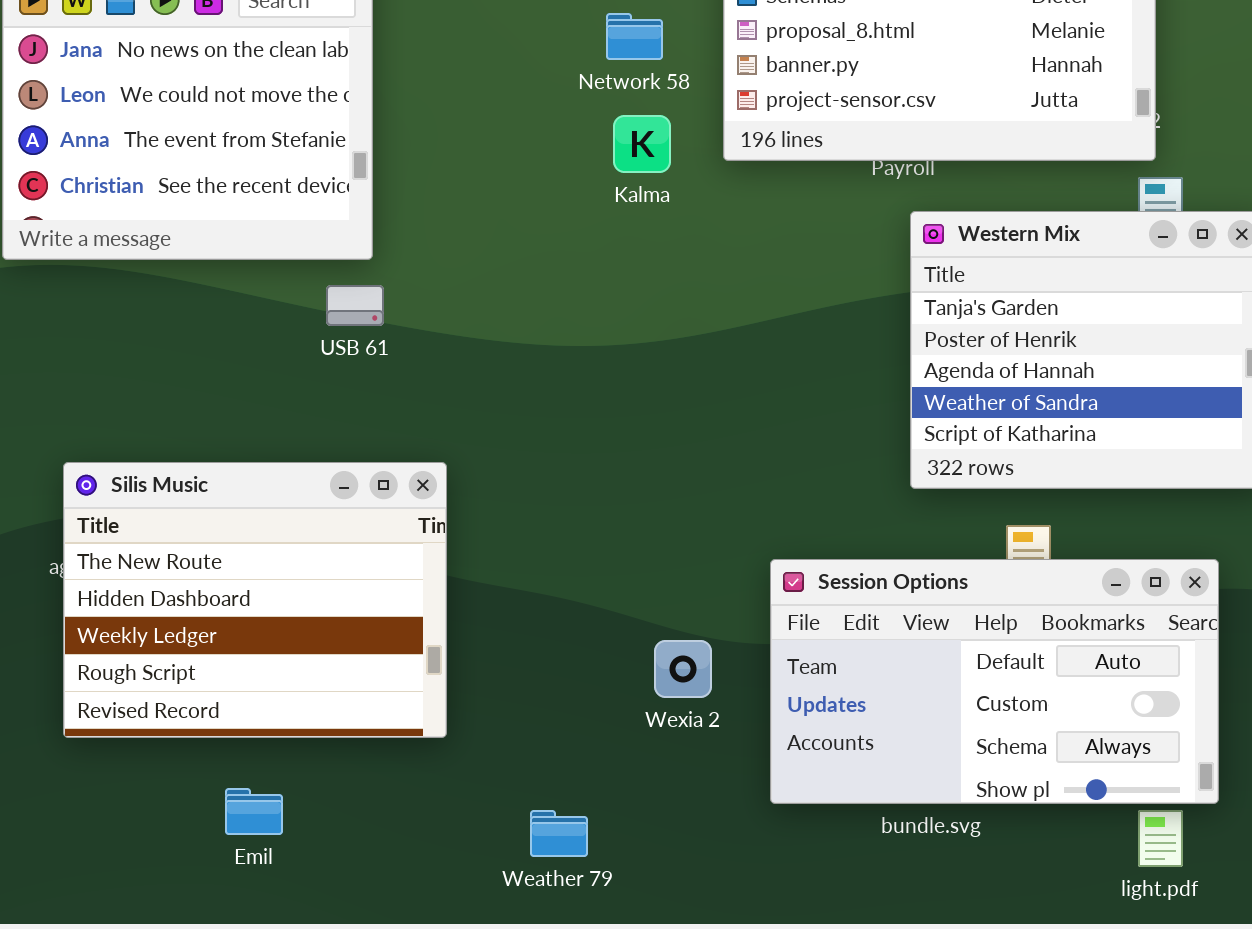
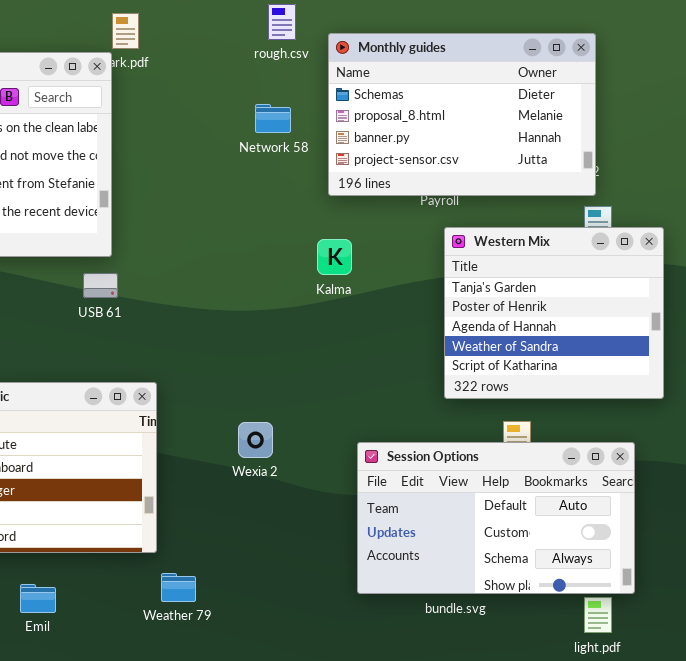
Kalma: [613,115,671,173] -> [317,239,352,275], moved
Wexia 2: [654,640,712,698] -> [238,422,273,458], moved
Weather 79: [530,810,588,857] -> [161,573,196,602], moved

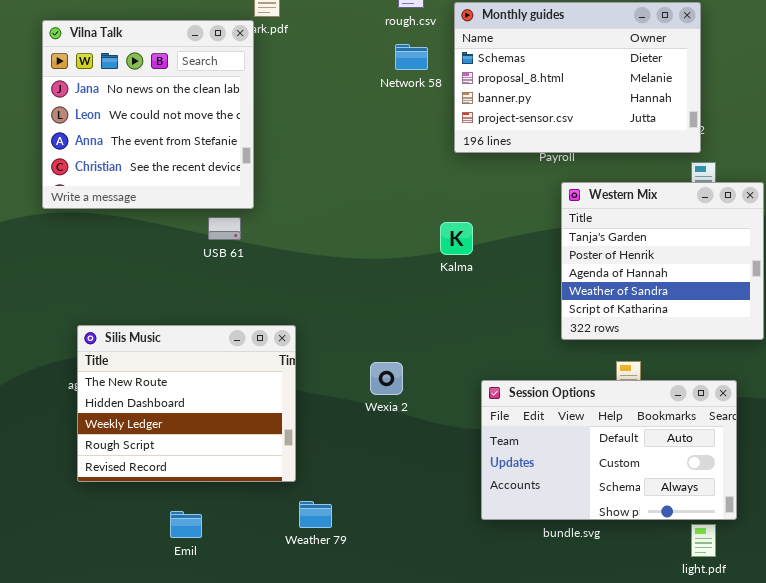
Network 58: [255,104,291,133] -> [395,44,428,70], moved
Kalma: [317,239,352,275] -> [440,222,473,255], moved
USB 61: [83,273,118,298] -> [208,217,241,240], moved

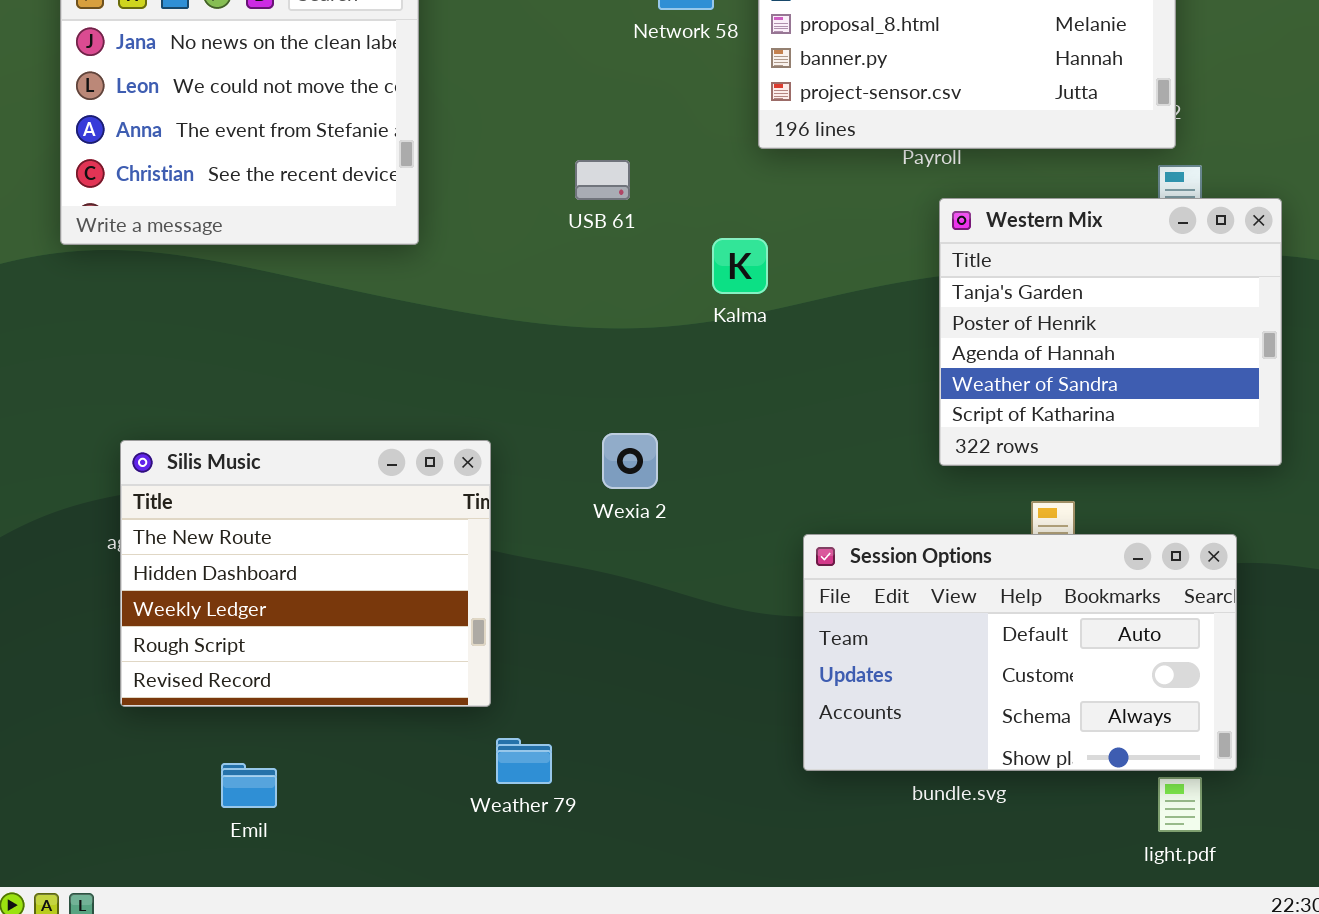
USB 61: [208,217,241,240] -> [575,160,630,200], moved
Kalma: [440,222,473,255] -> [712,238,768,294], moved
Wexia 2: [370,362,403,395] -> [602,433,658,489], moved
Emil: [170,511,202,538] -> [221,763,277,808], moved

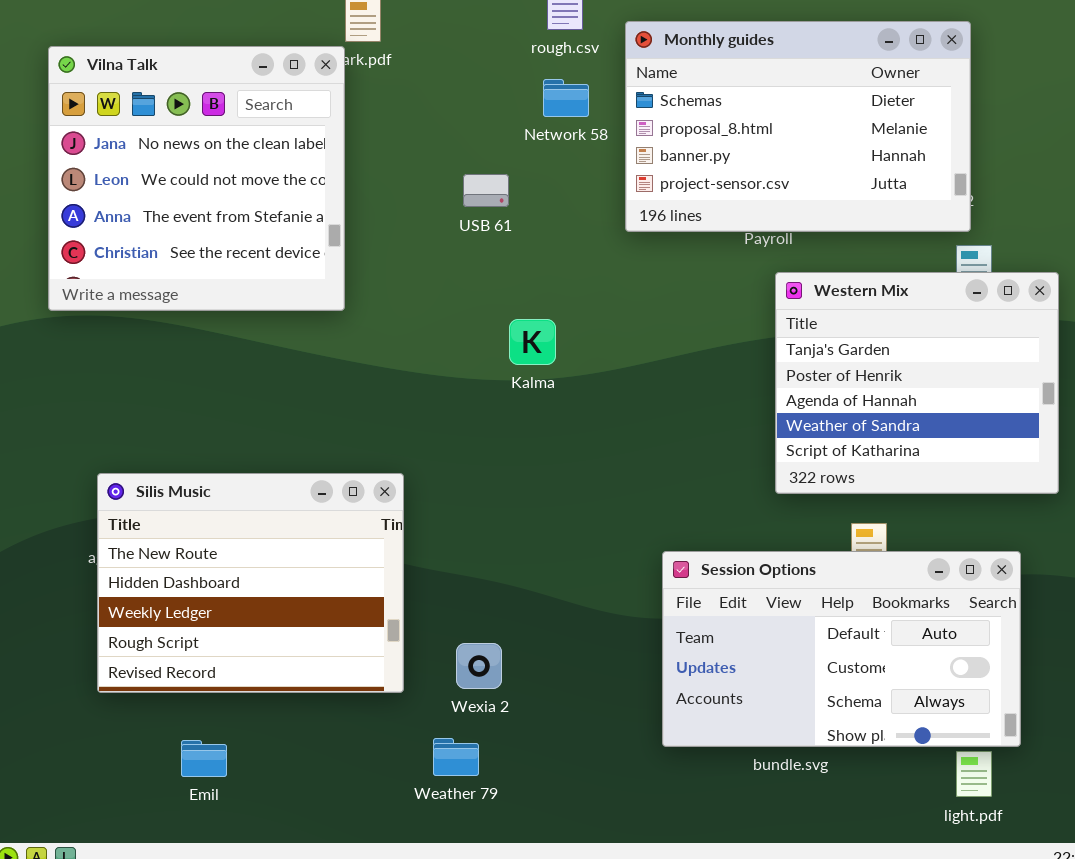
USB 61: [575,160,630,200] -> [463,174,509,207], moved
Kalma: [712,238,768,294] -> [509,319,556,365], moved
Wexia 2: [602,433,658,489] -> [456,643,502,689], moved
Weather 79: [496,738,552,784] -> [433,738,479,776], moved

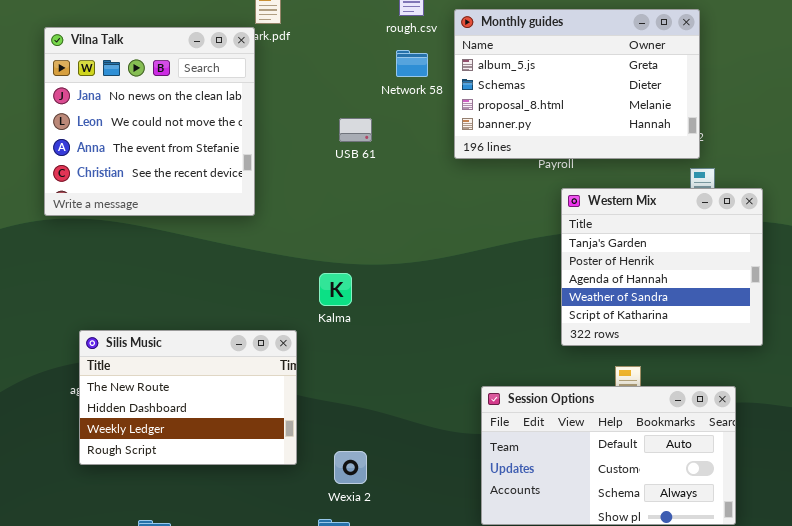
Monthly guides: [625,21,971,232] -> [454,9,700,159], scrolled up 1 row
Kalma: [509,319,556,365] -> [319,273,352,306], moved
Silis Music: [97,473,404,693] -> [79,330,297,465], resized

